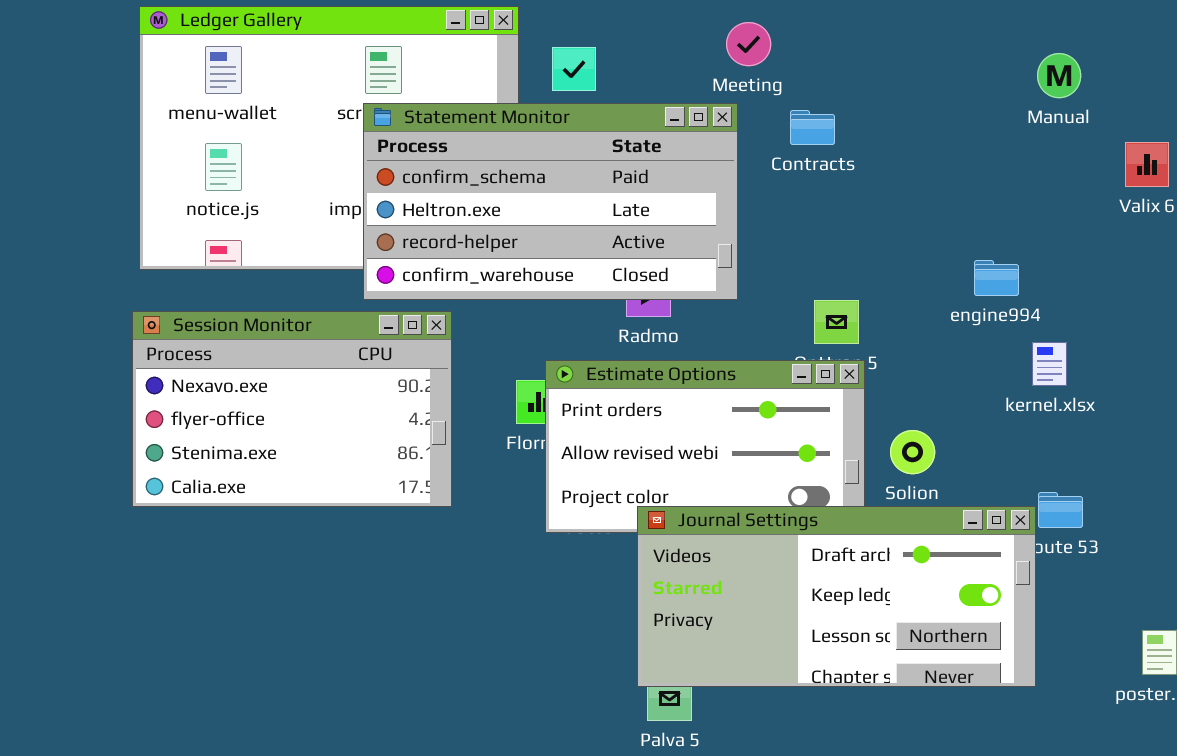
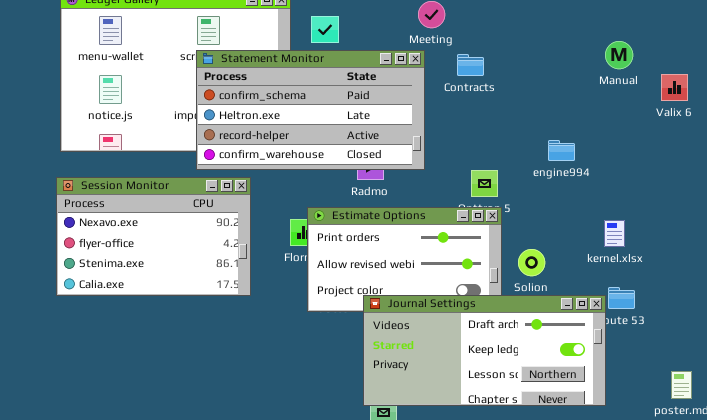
Manual: [1037,53,1081,98] -> [605,41,633,69], moved
engine994: [974,260,1019,296] -> [548,140,575,161], moved
kernel.xlsx: [1032,342,1067,386] -> [604,220,625,247], moved

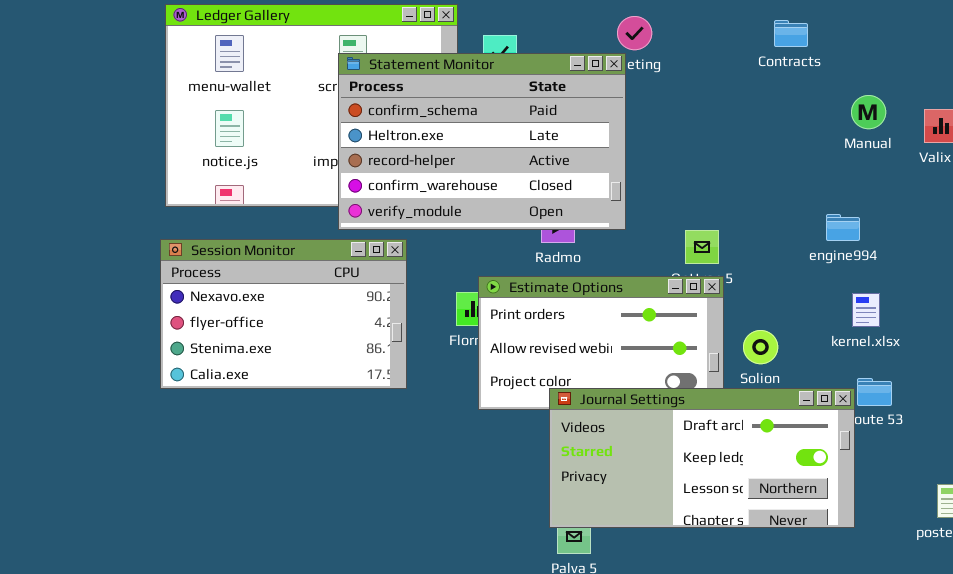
Manual: [605,41,633,69] -> [851,95,886,129], moved
Statement Monitor: [196,50,425,170] -> [338,53,626,230], resized
Contracts: [457,54,484,76] -> [774,20,808,47], moved
engine994: [548,140,575,161] -> [826,214,860,241], moved

